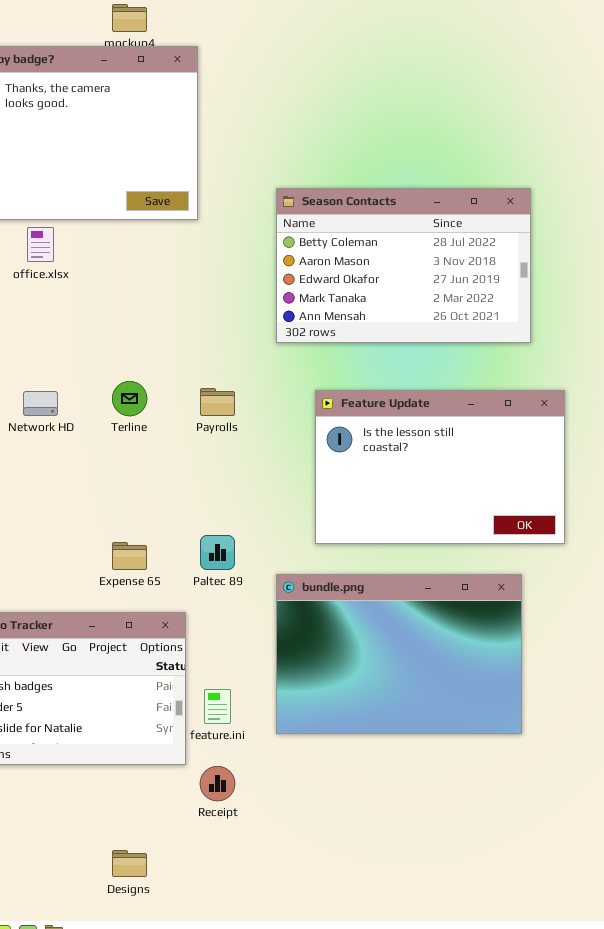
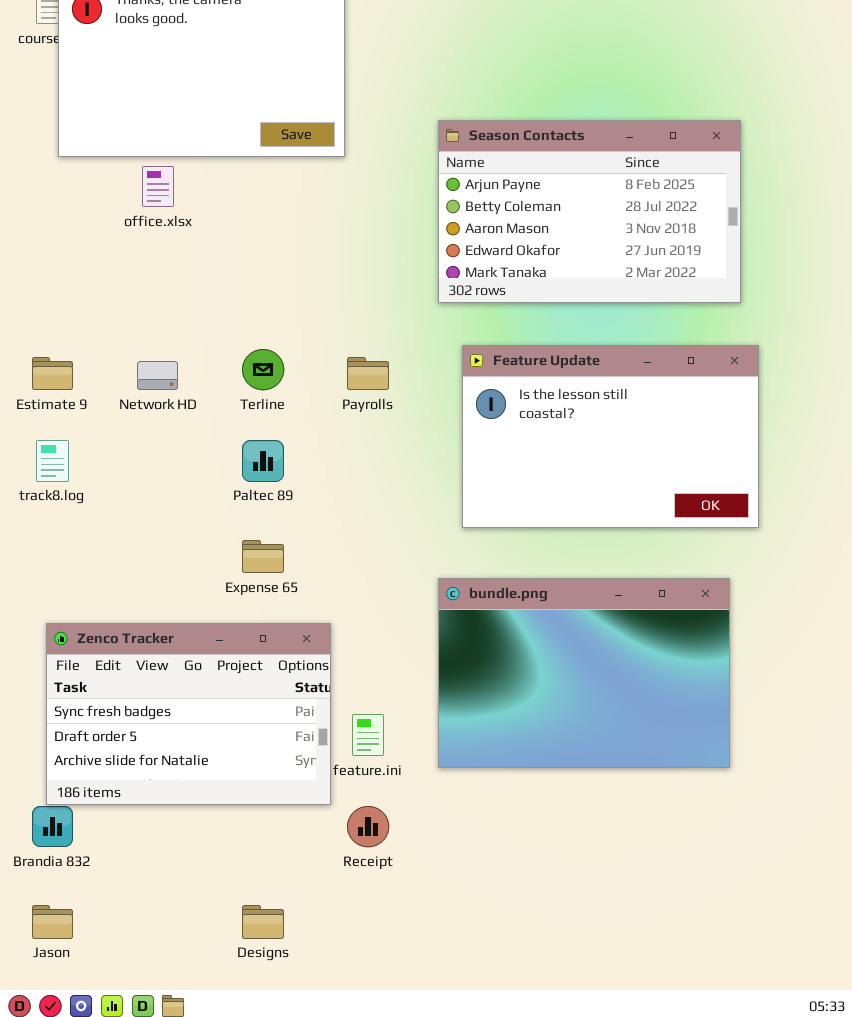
Season Contacts: [276,188,531,343] -> [438,120,741,303], scrolled up 1 row
Feature Update: [315,390,565,544] -> [462,345,759,528], moved
Paltec 89: [200,535,235,570] -> [242,440,284,482], moved

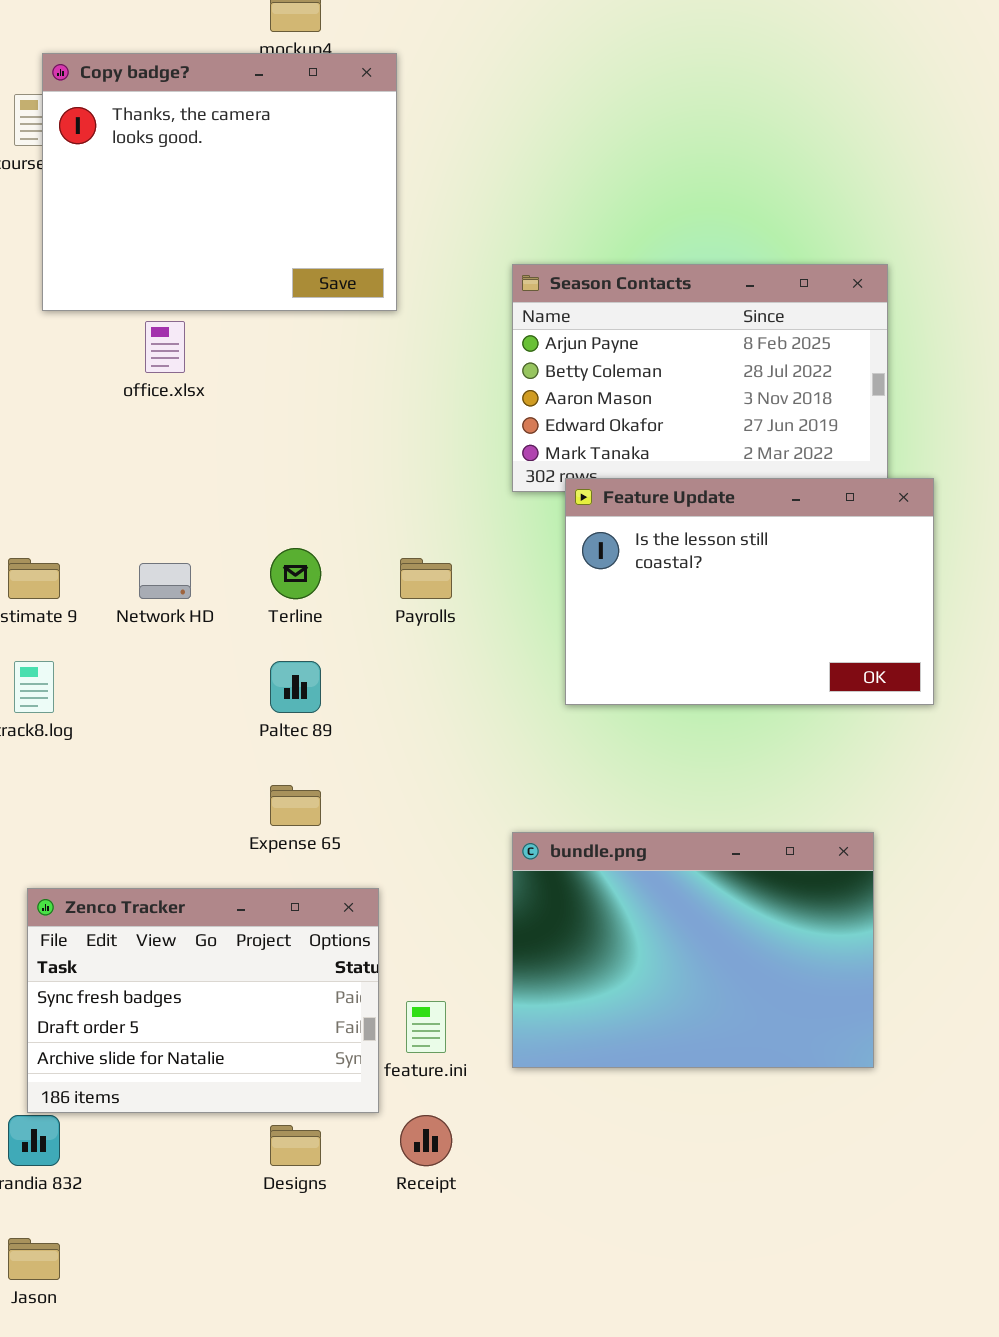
Feature Update: [462,345,759,528] -> [565,478,934,705], moved
Designs: [242,905,284,939] -> [270,1125,321,1166], moved

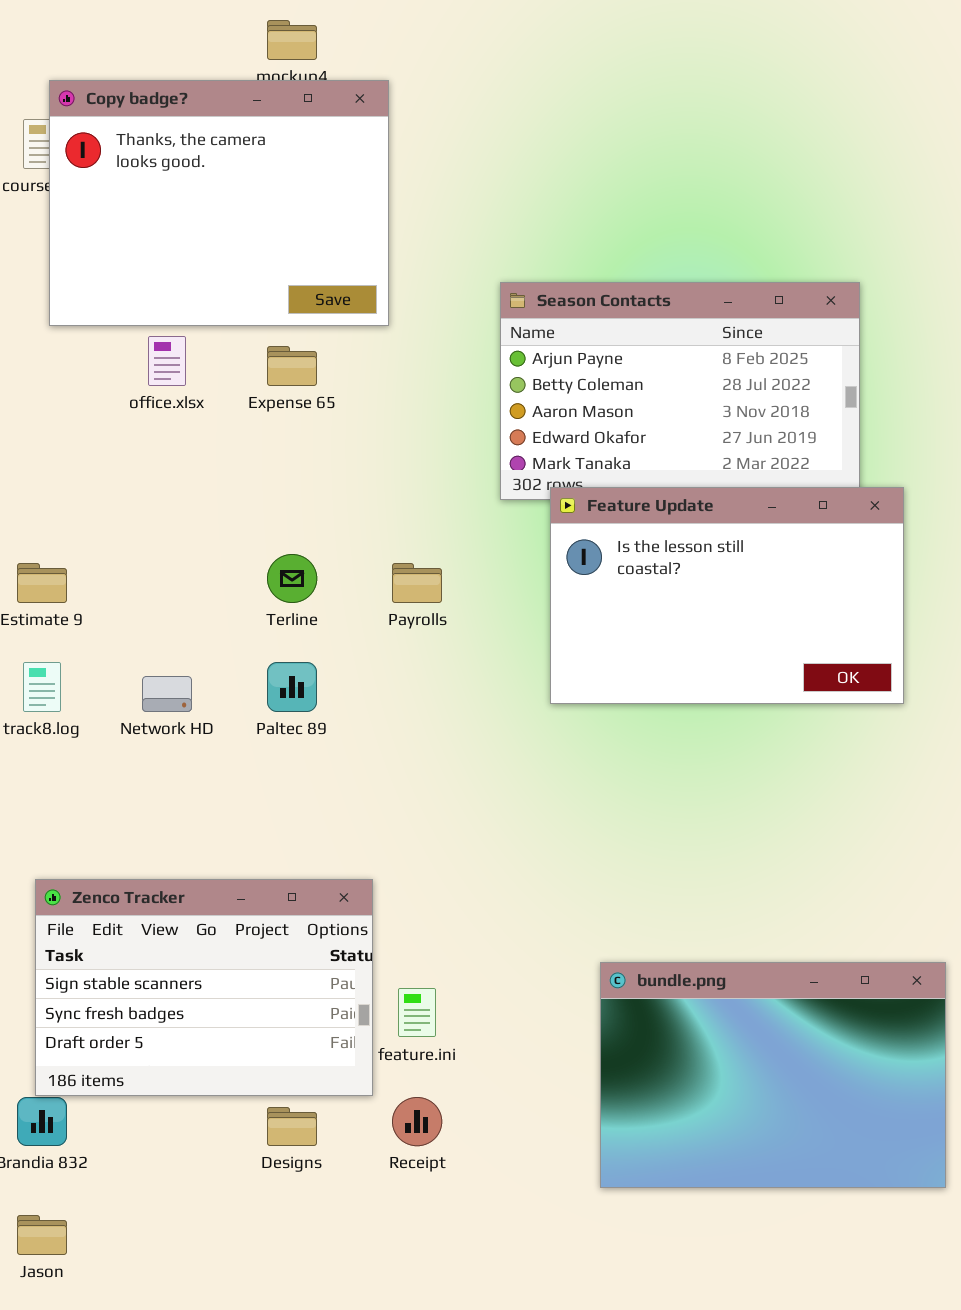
Network HD: [139,563,191,599] -> [142,676,192,712], moved
Expense 65: [270,785,321,826] -> [267,346,317,386], moved
bundle.png: [512,832,874,1068] -> [600,962,946,1188], moved
Zenco Tracker: [27,888,379,1113] -> [35,879,373,1096], scrolled up 1 row

